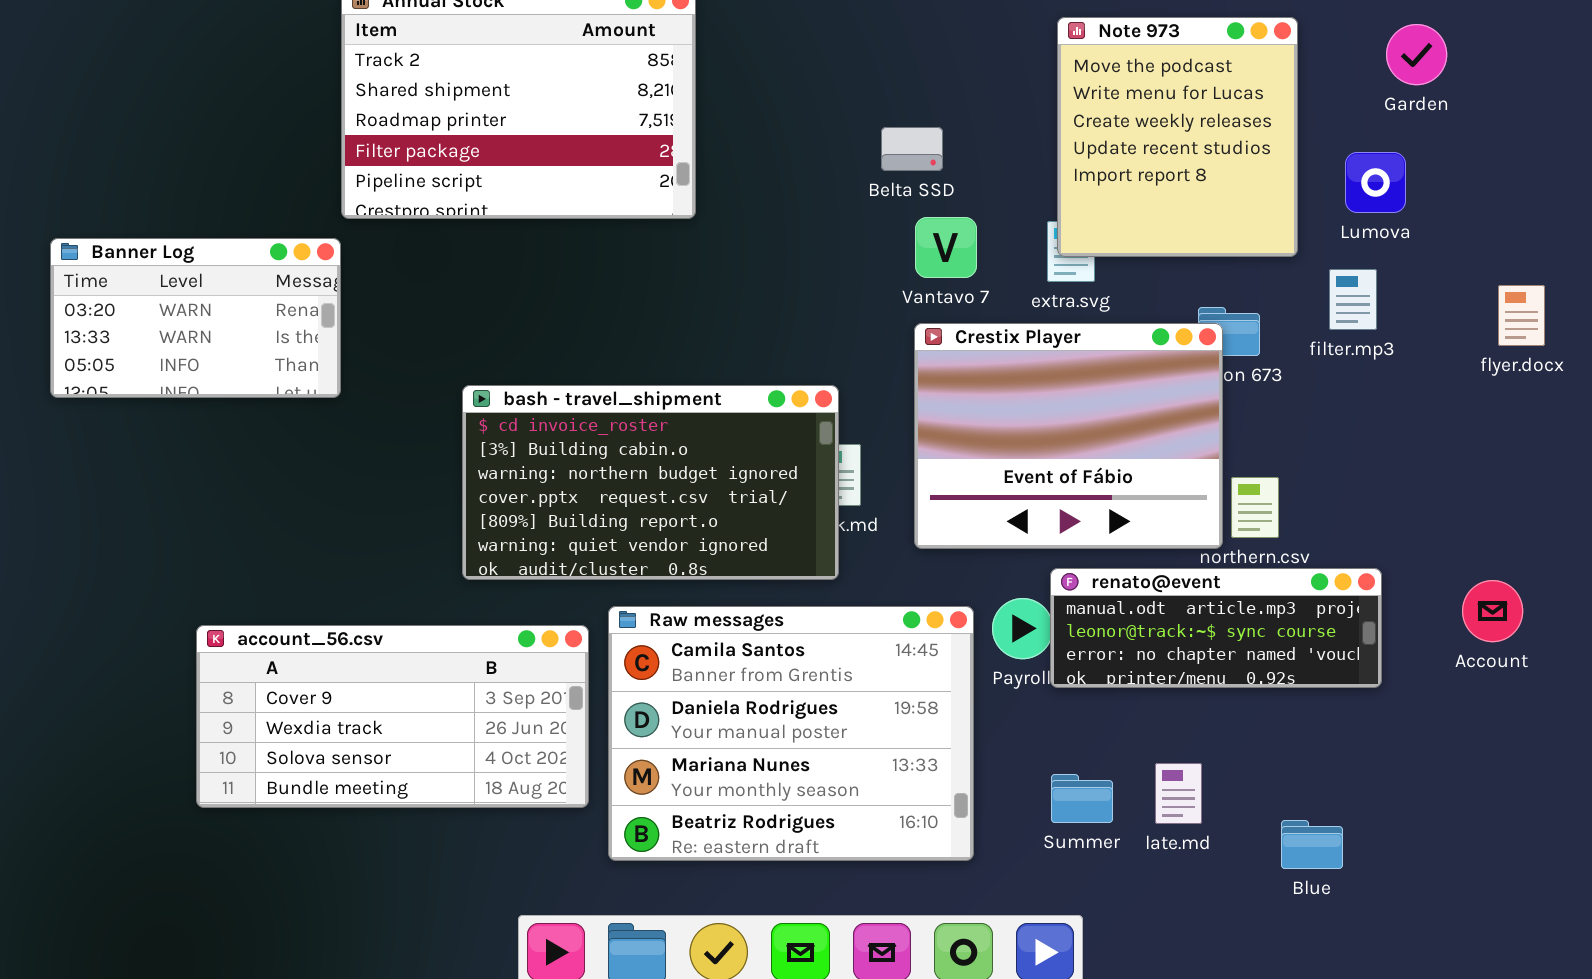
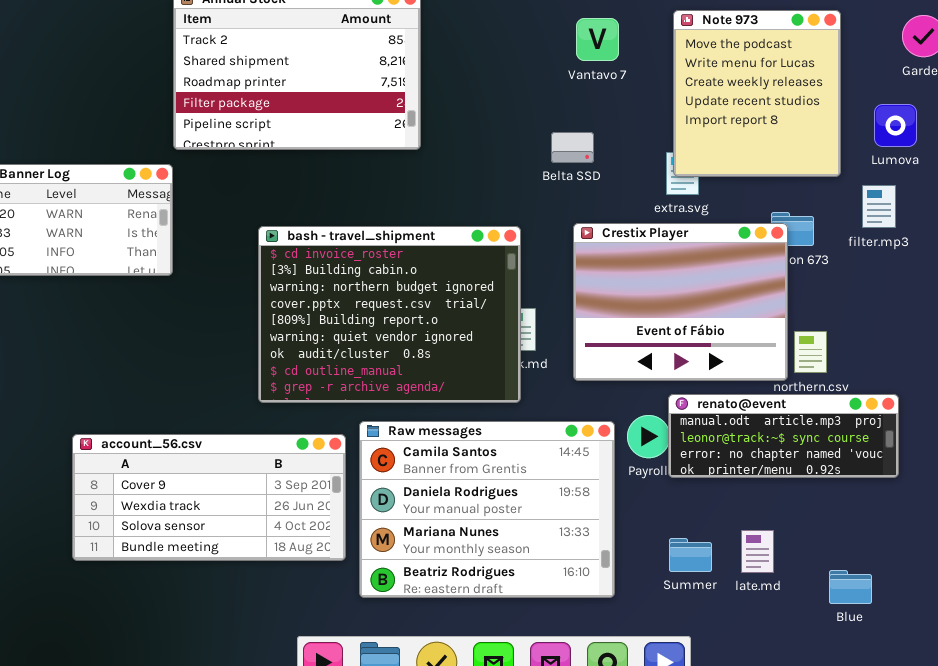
Belta SSD: [881,127,943,171] -> [551,132,594,163], moved
Vantavo 7: [915,217,977,278] -> [576,18,619,61], moved
bash - travel_shipment: [462,385,839,580] -> [258,226,521,403], resized

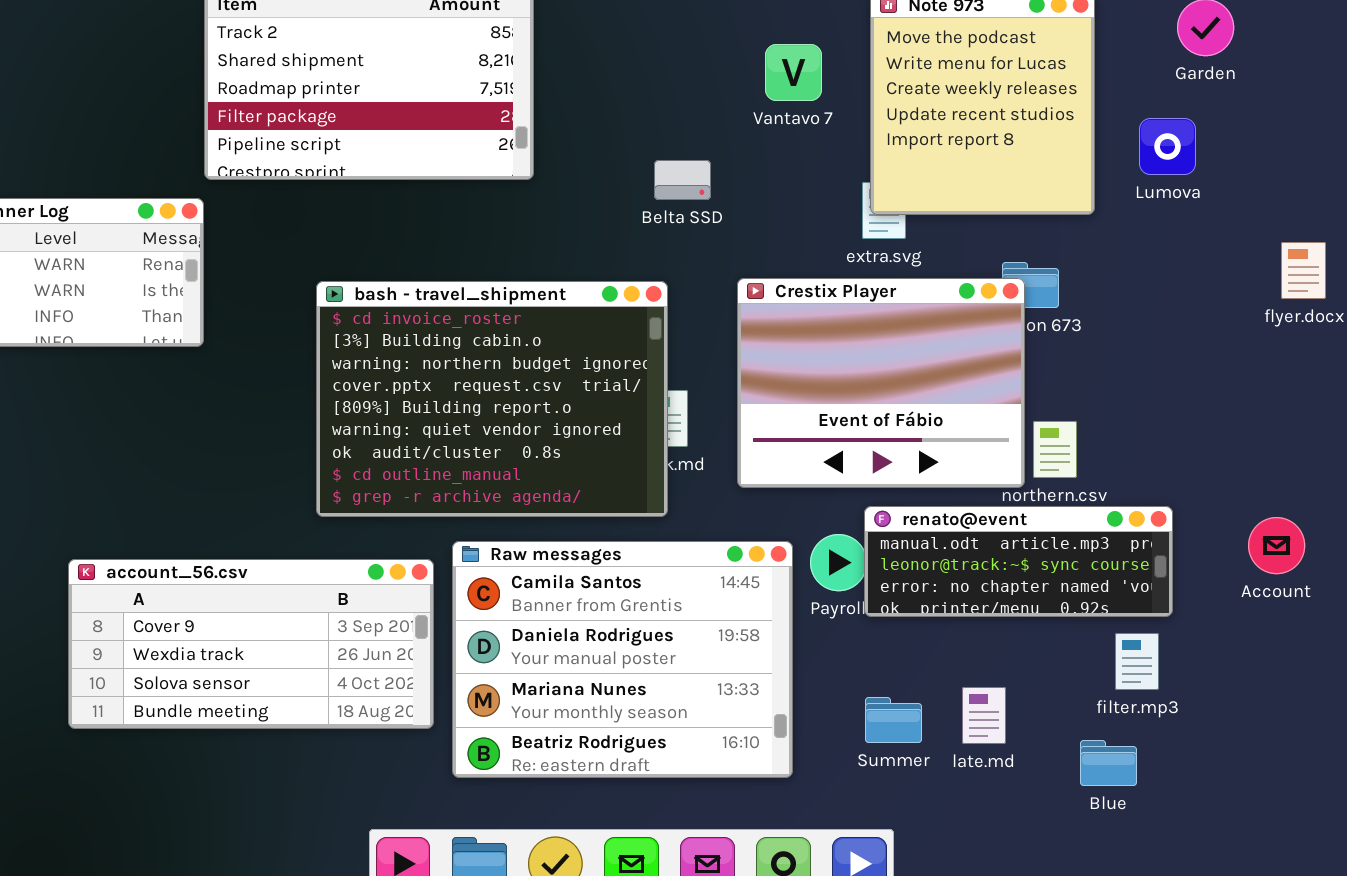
Vantavo 7: [576,18,619,61] -> [765,44,822,101], moved
Belta SSD: [551,132,594,163] -> [654,160,711,200], moved
filter.mp3: [862,185,896,228] -> [1115,633,1159,690], moved

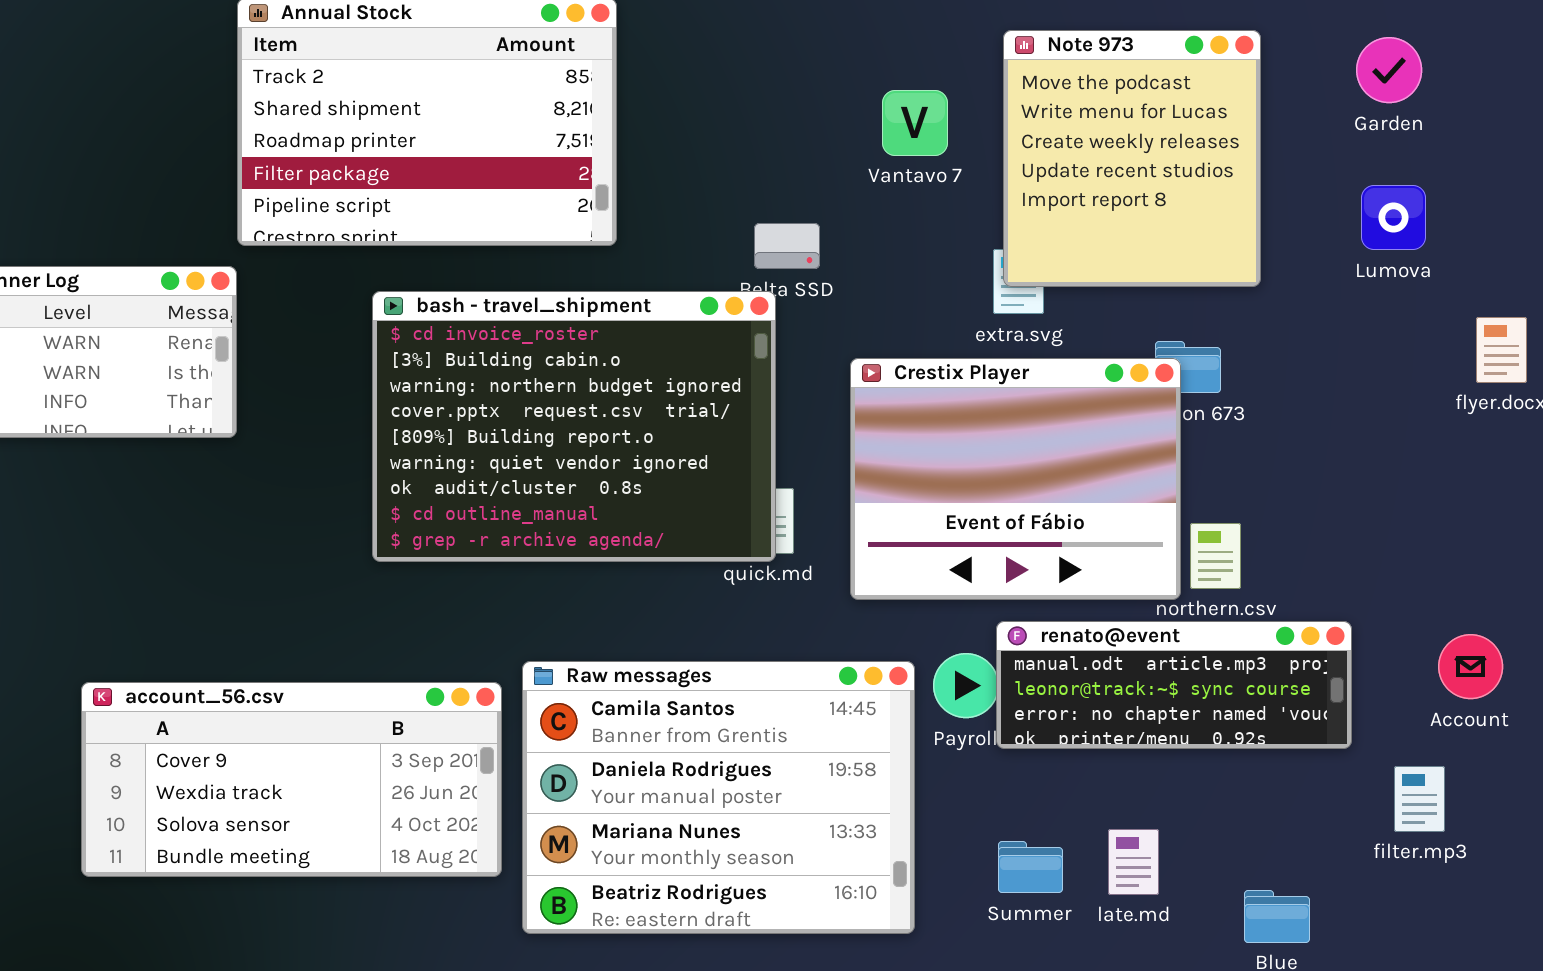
Lumova: [1139,118,1196,175] -> [1361,185,1426,250], moved
bash - travel_shipment: [316,281,668,517] -> [372,291,776,562], moved
filter.mp3: [1115,633,1159,690] -> [1394,766,1445,832], moved

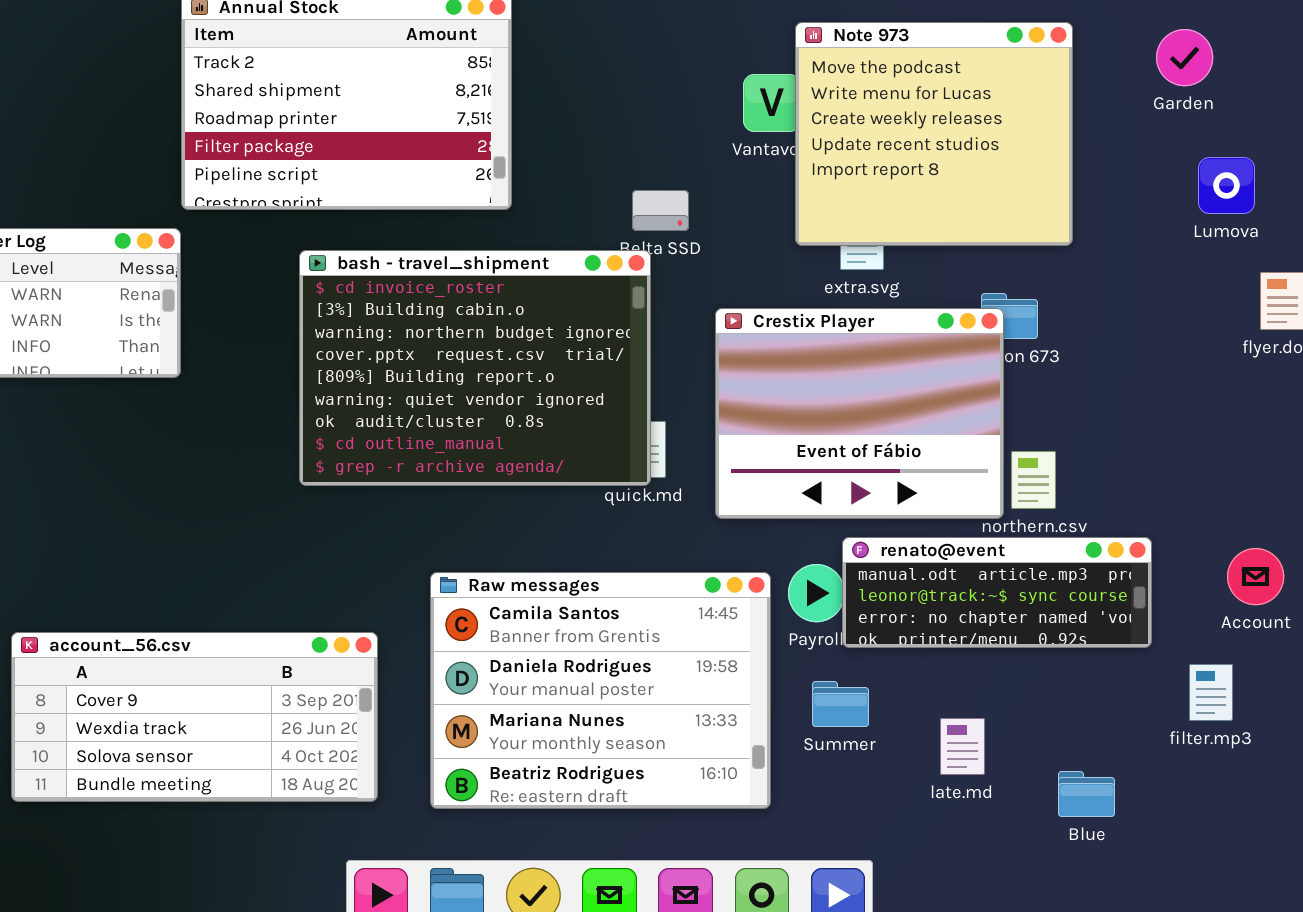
Note 973: [1003,30,1261,287] -> [795,22,1073,246], resized
Lumova: [1361,185,1426,250] -> [1198,157,1255,214], moved
account_56.csv: [81,682,502,877] -> [11,632,378,802], moved
Summer: [998,841,1063,893] -> [812,681,869,727], moved

